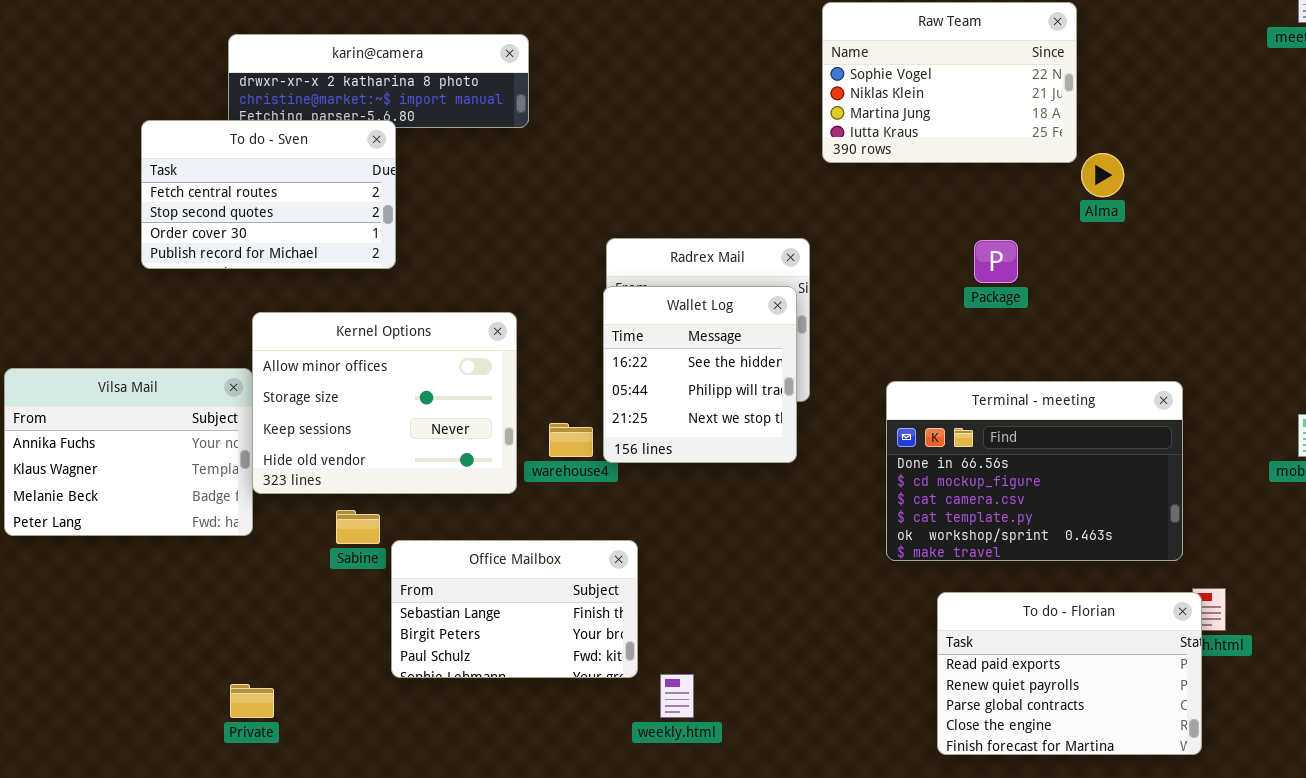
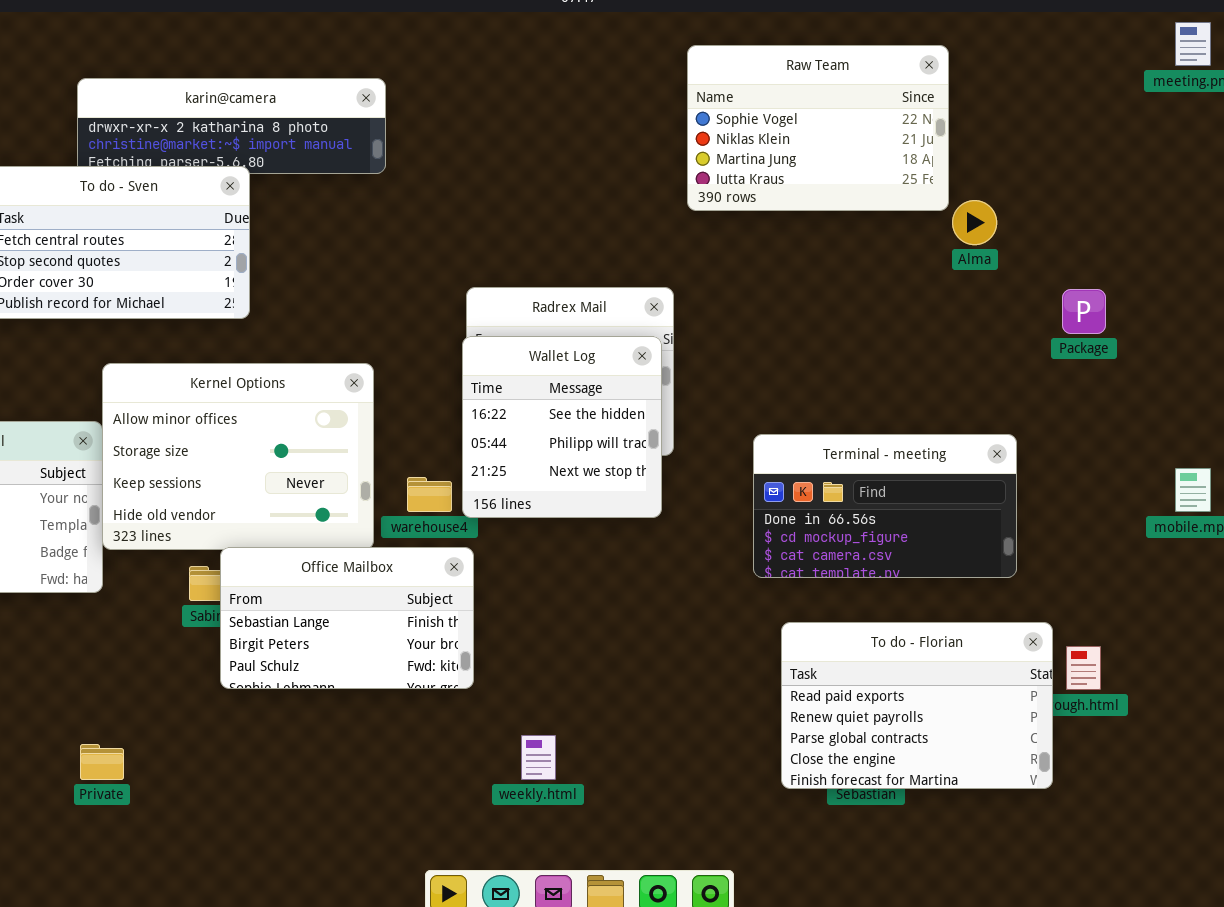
Package: [974,240,1018,283] -> [1062,289,1106,334], moved
Terminal - meeting: [886,381,1183,561] -> [753,434,1017,578], resized
Office Mailbox: [391,540,638,678] -> [220,547,474,689], moved
To do - Florian: [937,592,1202,755] -> [781,622,1053,789], moved

